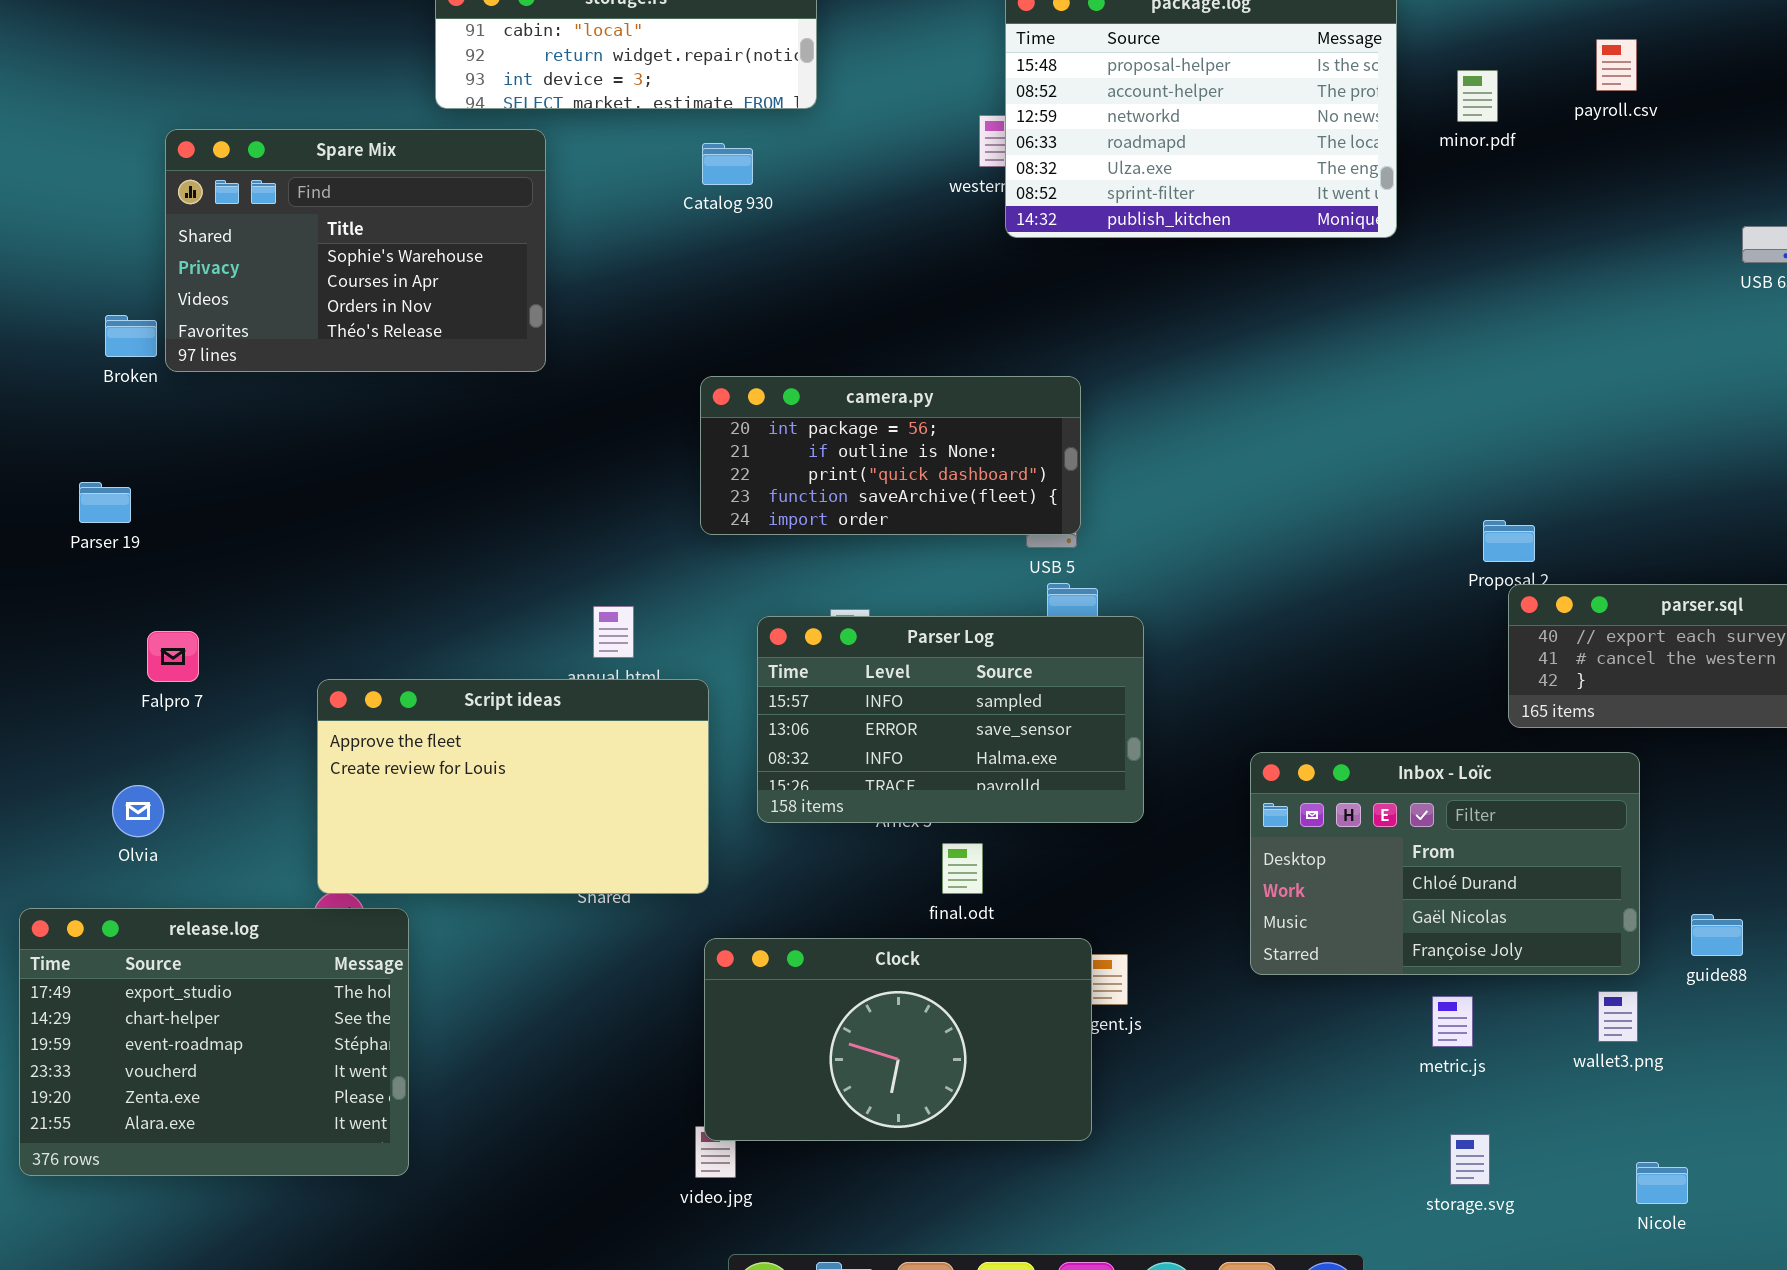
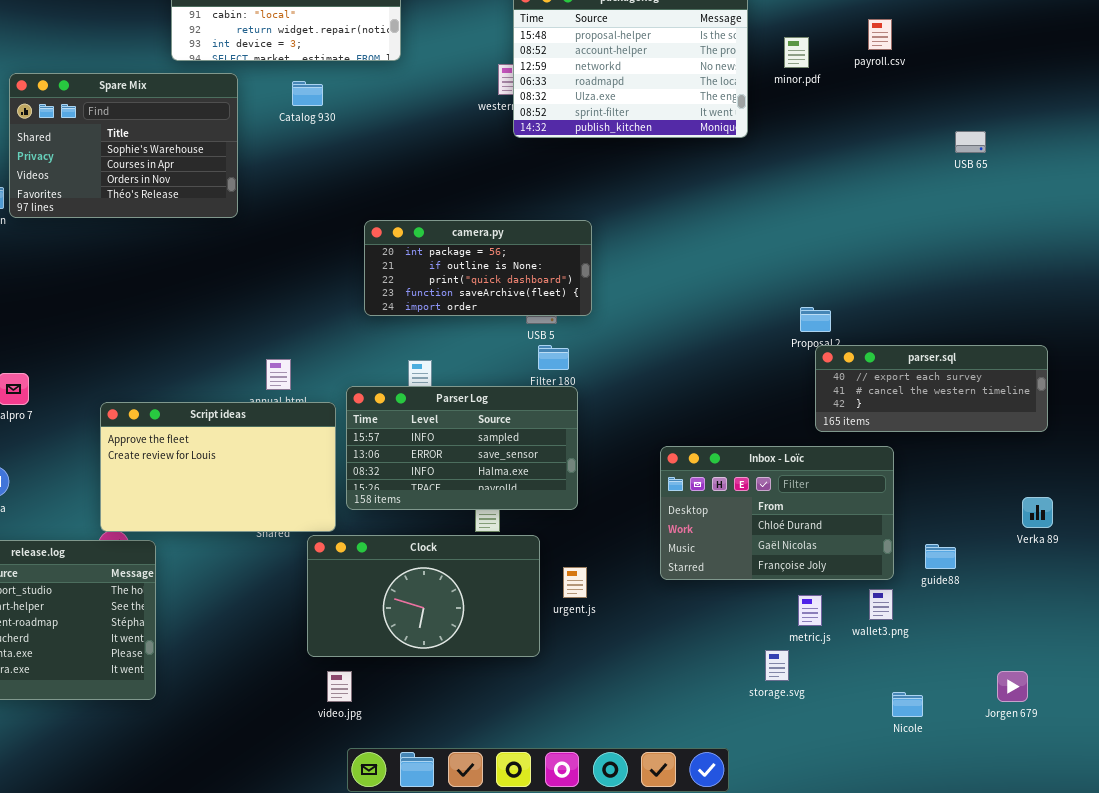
Catalog 930: [702,143,753,185] -> [292,81,323,106], moved
camera.py: [700,376,1081,535] -> [364,220,592,316], moved
Parser Log: [757,616,1144,823] -> [346,386,578,510], moved
Clock: [704,938,1092,1141] -> [307,535,540,657], moved
metric.js: [1432,996,1473,1047] -> [798,595,822,626], moved
storage.svg: [1450,1134,1490,1185] -> [765,650,789,681], moved

